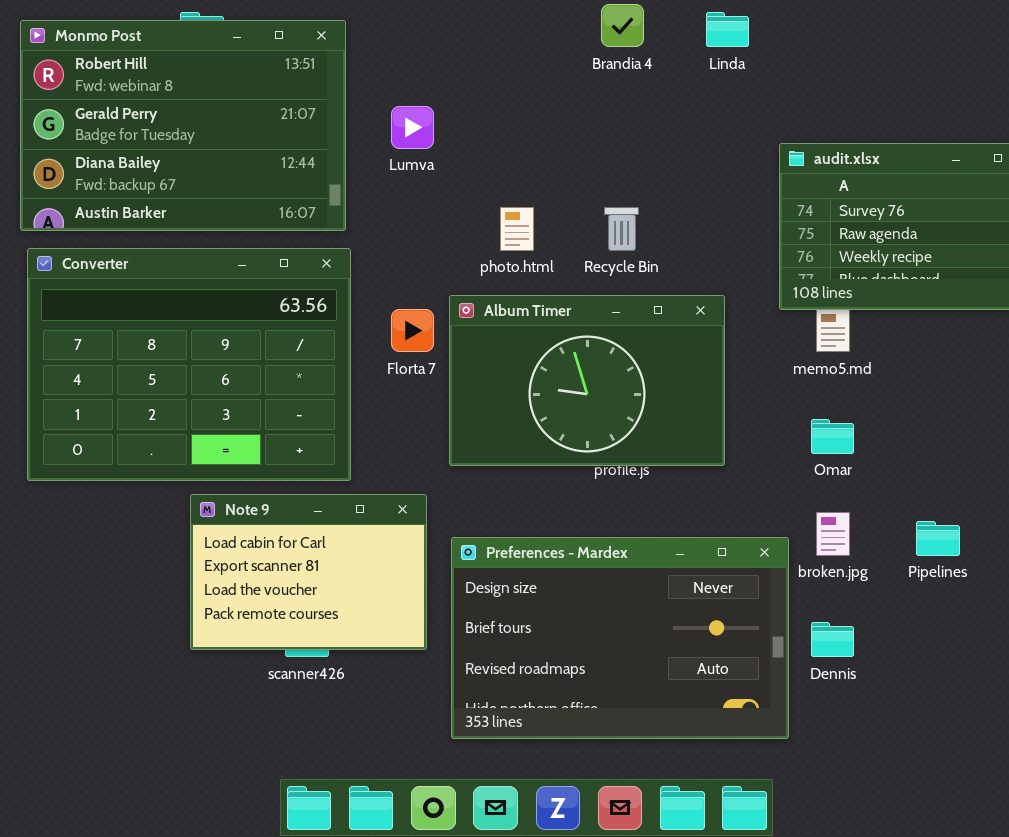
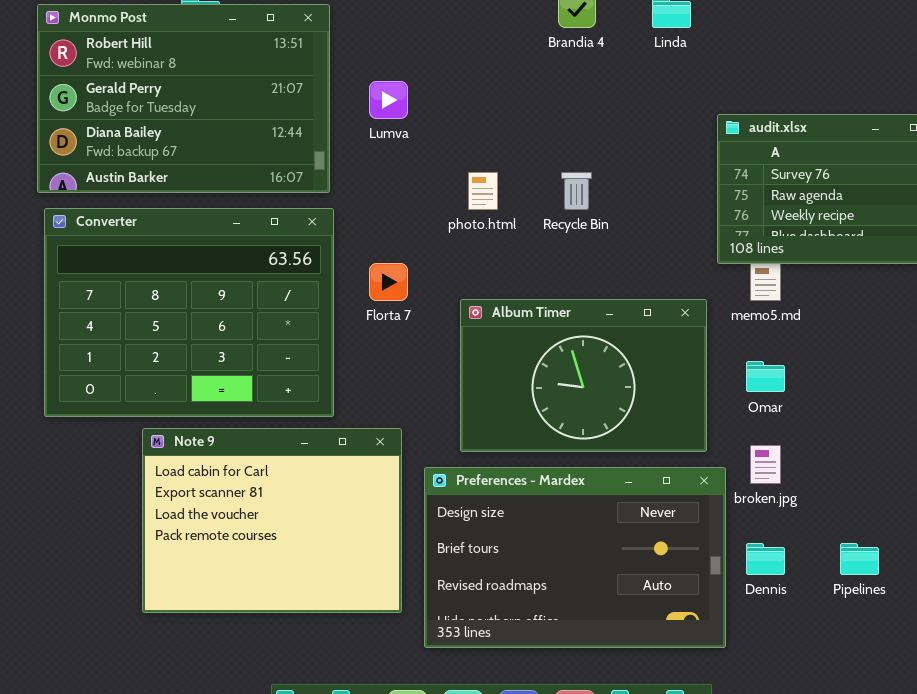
Album Timer: [449,295,725,466] -> [460,299,707,452], moved
Note 9: [190,494,427,650] -> [142,428,402,613], resized
Pipelines: [916,521,960,556] -> [840,543,879,575], moved

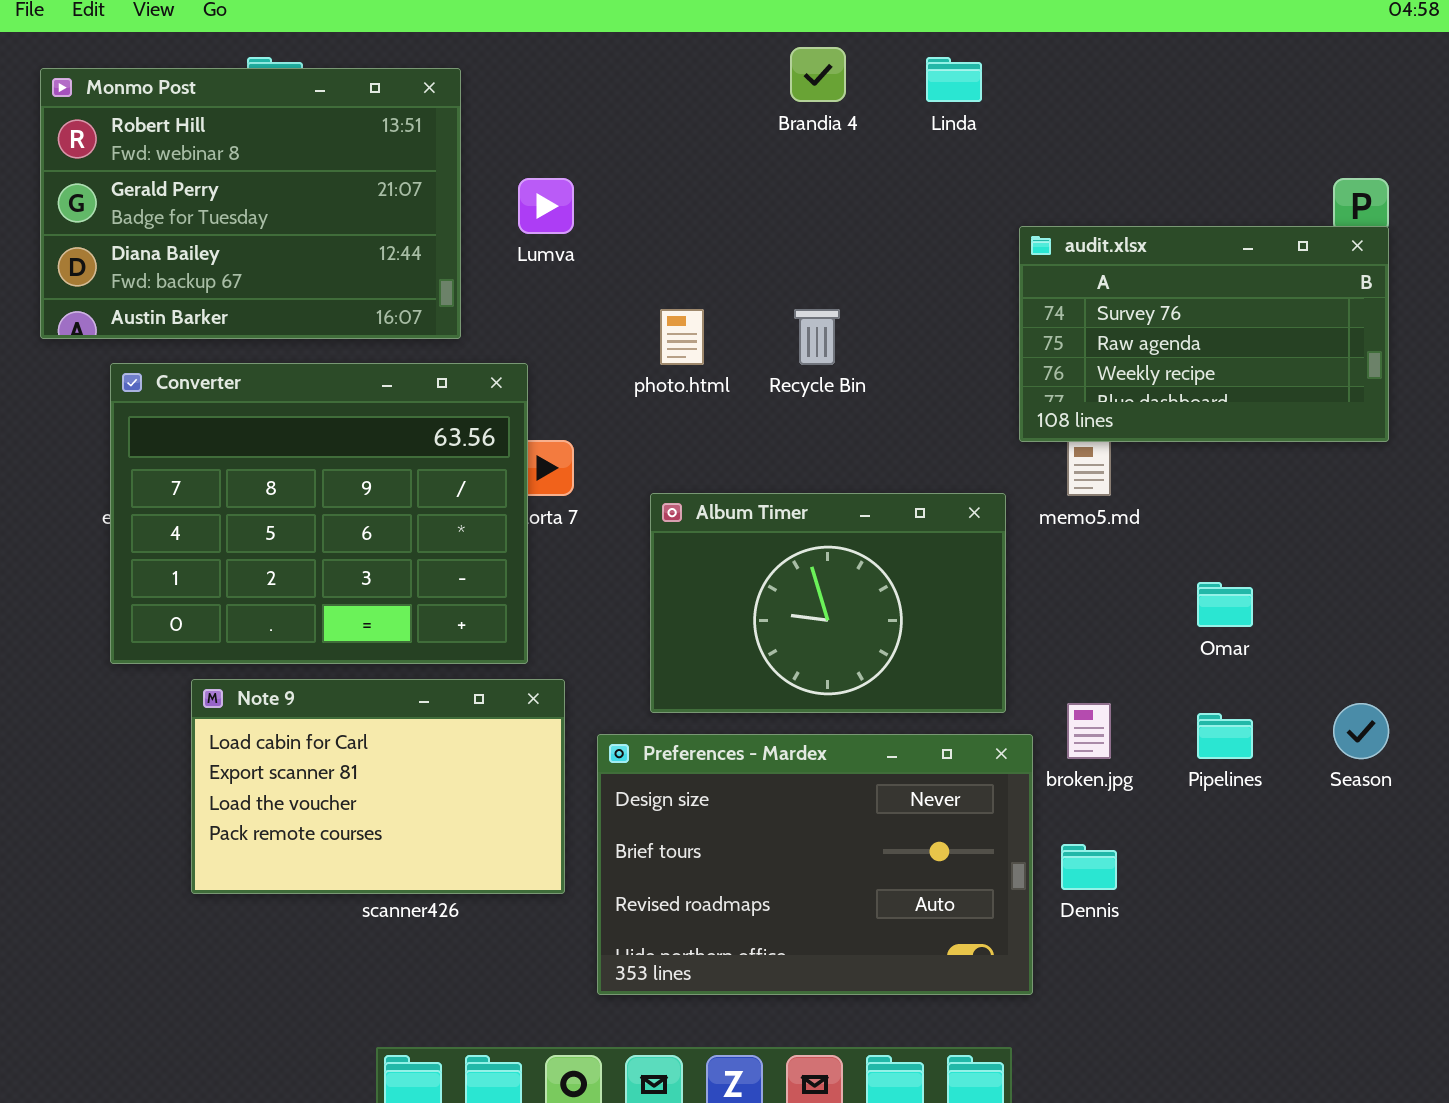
Converter: [44,208,334,417] -> [110,363,528,664], moved
Omar: [746,361,785,392] -> [1197,582,1253,627], moved
Note 9: [142,428,402,613] -> [191,679,565,894], resized
Pipelines: [840,543,879,575] -> [1197,713,1253,759], moved

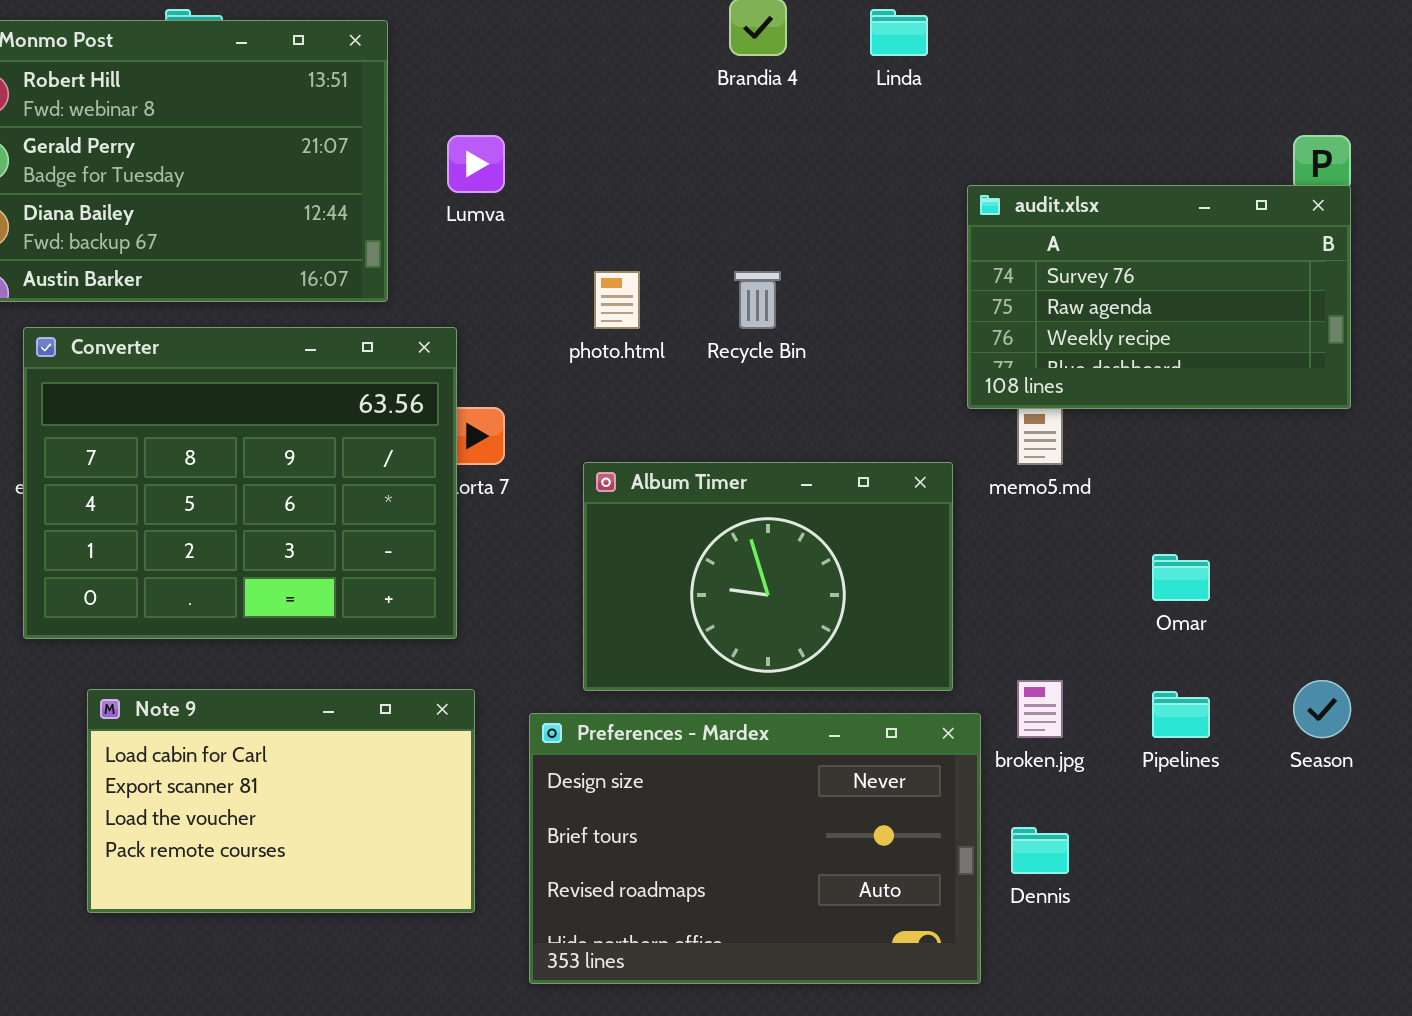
Note 9: [191,679,565,894] -> [87,689,475,913], moved

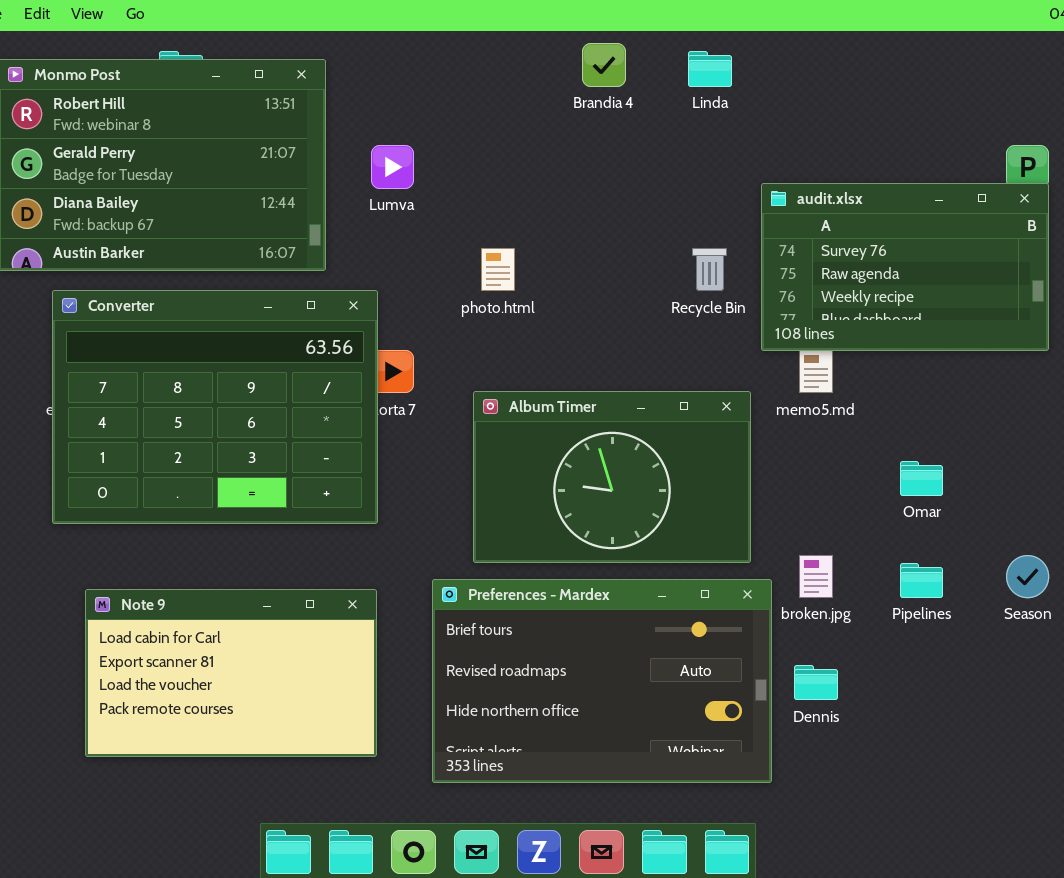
Recycle Bin: [734,271,781,329] -> [692,248,727,291], moved
Note 9: [87,689,475,913] -> [85,589,377,757], moved
Preferences - Mardex: [529,713,981,984] -> [432,579,772,783], scrolled down 1 row

